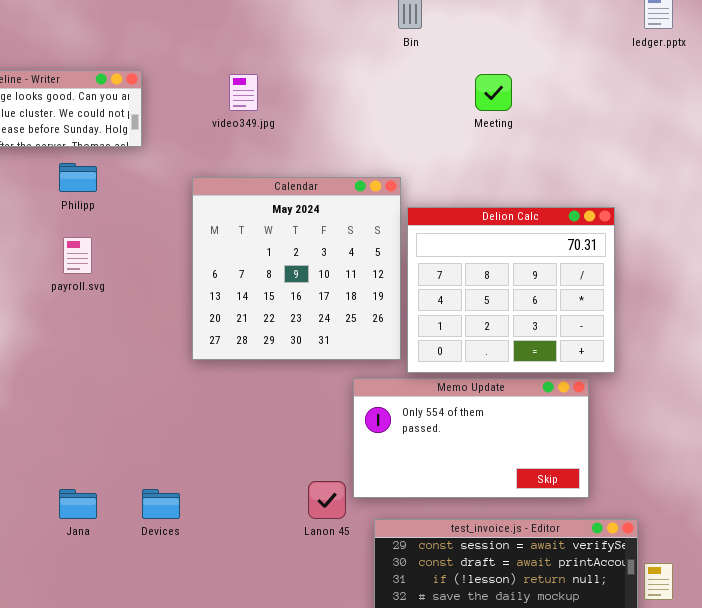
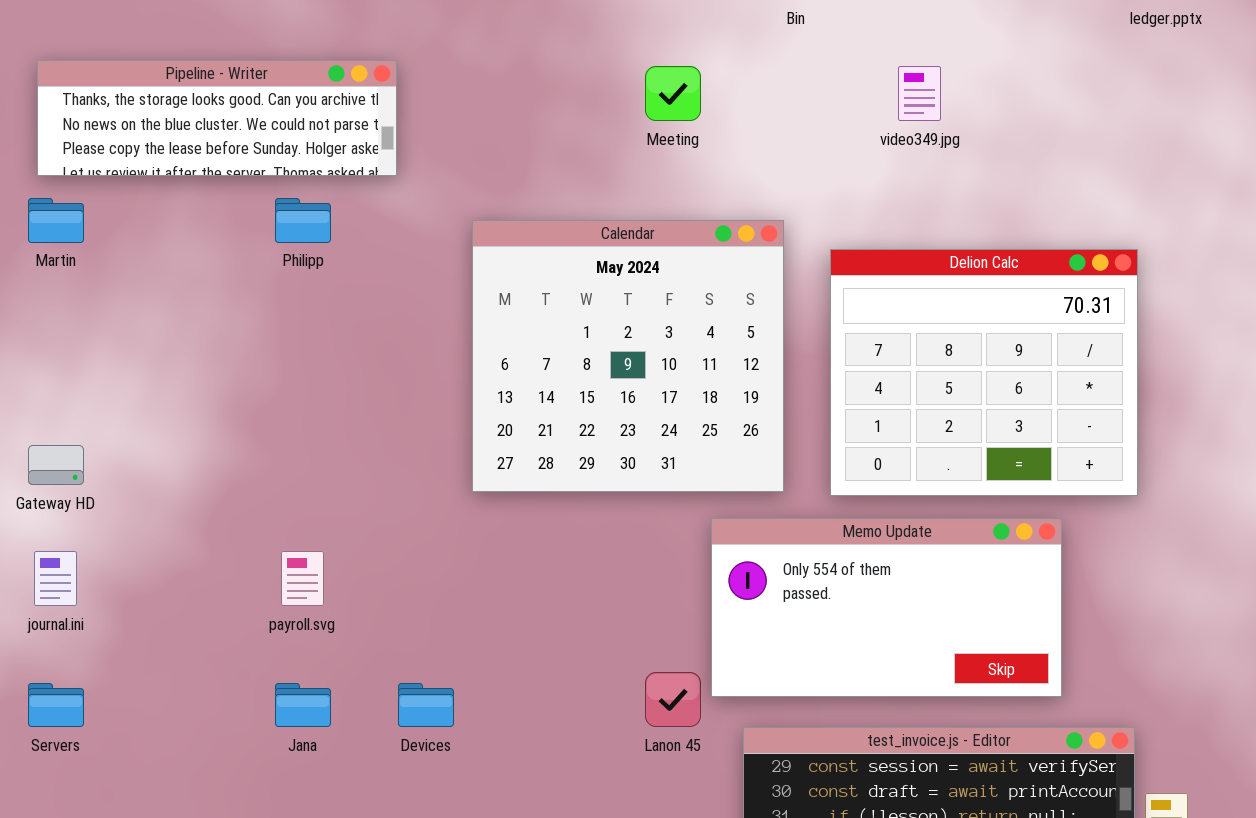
video349.jpg: [229,74,258,111] -> [898,66,941,121], moved
Meeting: [475,74,512,111] -> [645,66,701,121], moved
Delion Calc: [407,207,615,373] -> [830,249,1138,496], moved
payroll.svg: [63,237,92,274] -> [281,551,324,606], moved

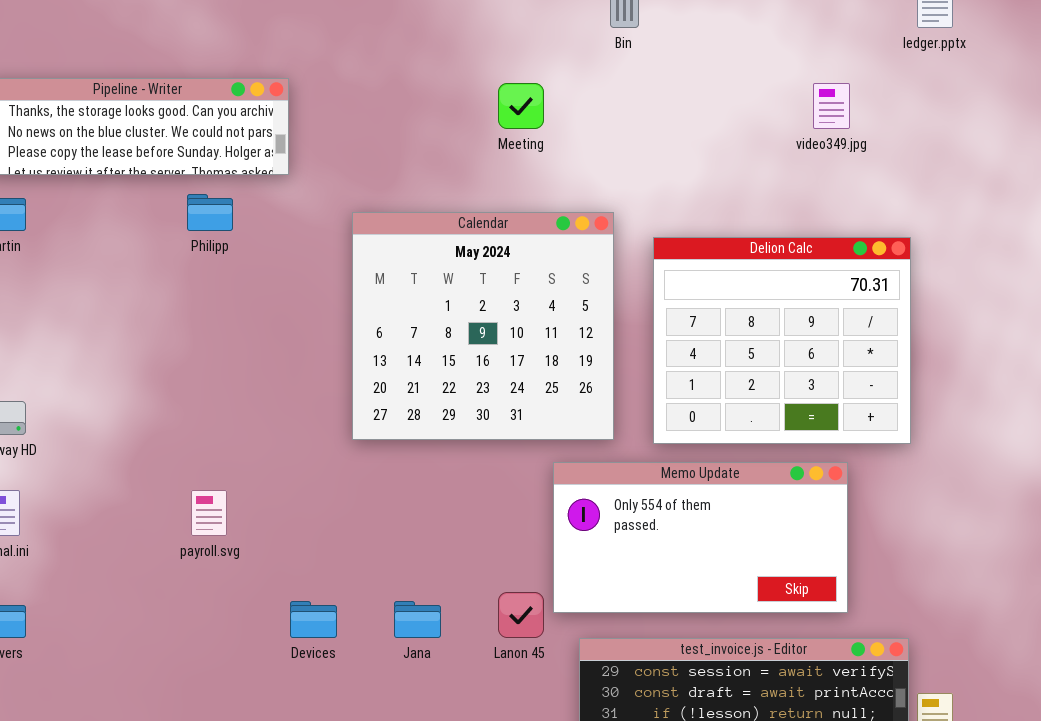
video349.jpg: [898,66,941,121] -> [813,83,850,129], moved
Jana: [275,683,331,727] -> [394,601,441,638], moved

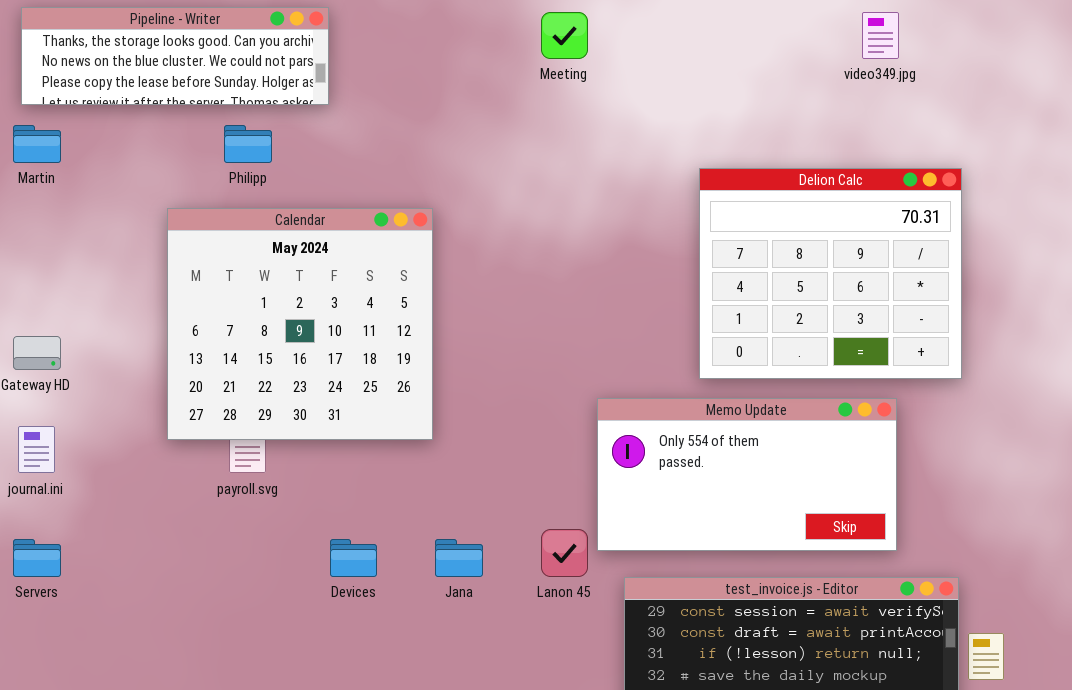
Calendar: [352,212,614,440] -> [167,208,433,440], moved

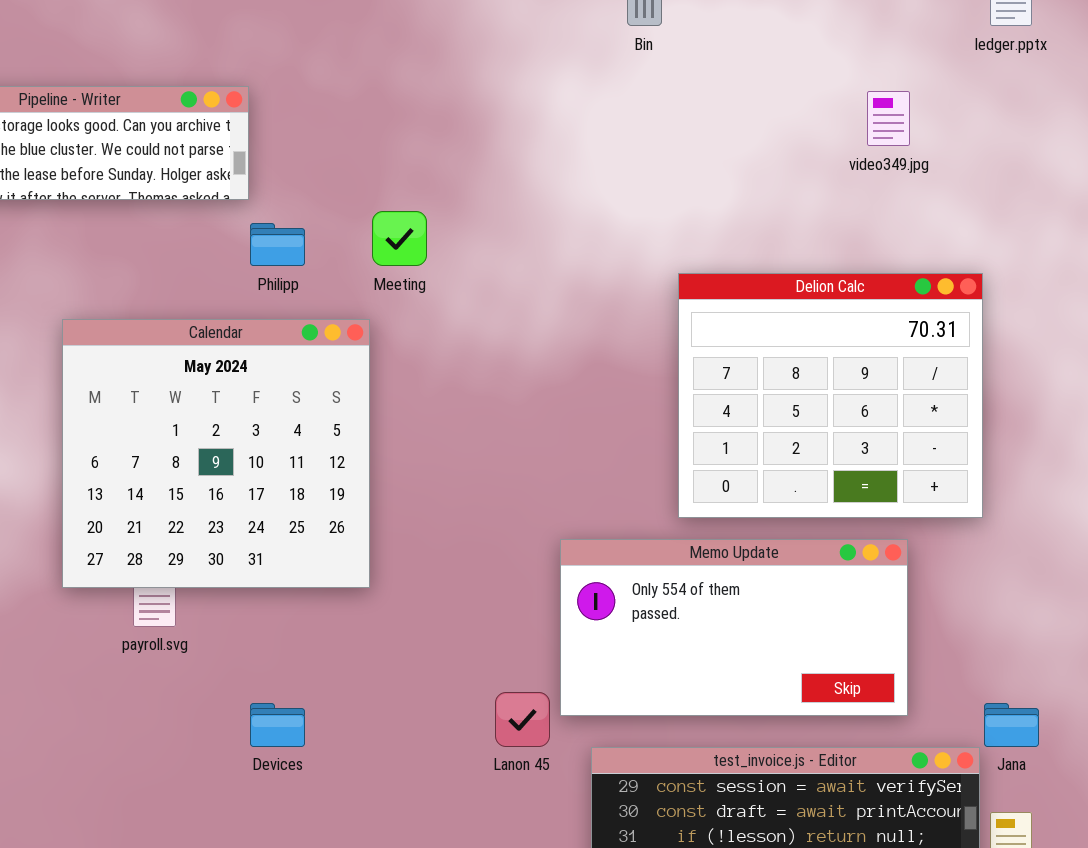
Meeting: [541,12,588,59] -> [372,211,427,266], moved
Philipp: [224,125,272,163] -> [250,223,305,266], moved
Jana: [435,539,483,577] -> [984,703,1039,747], moved

